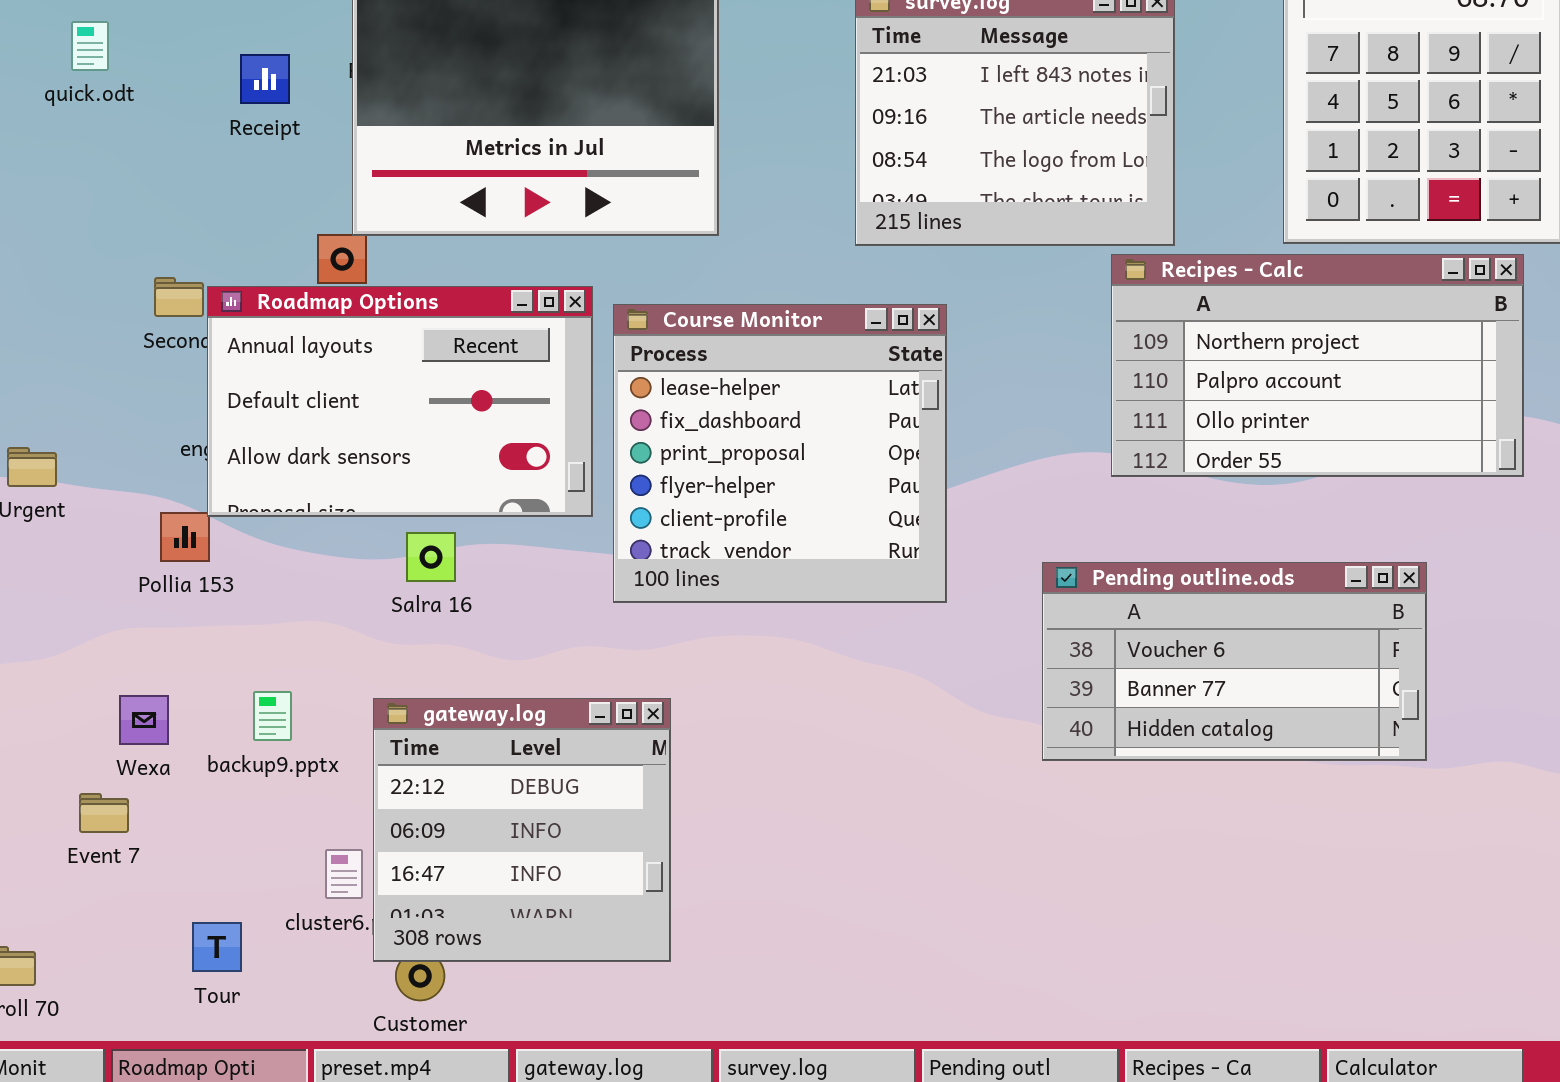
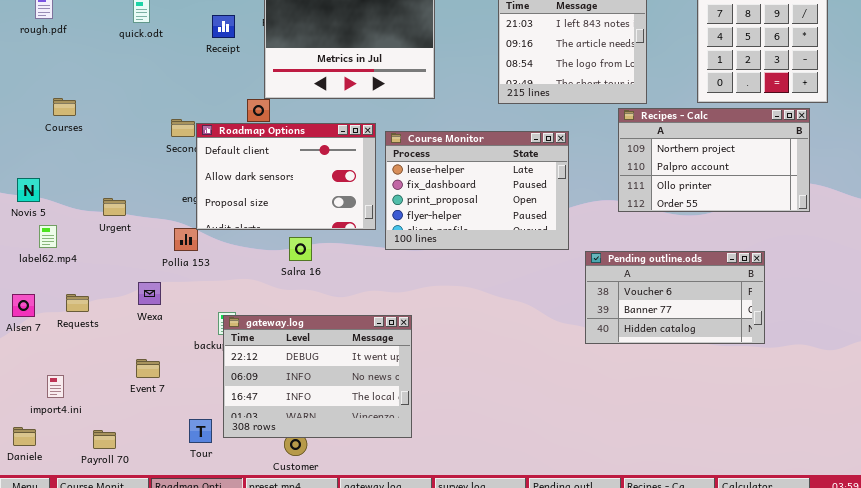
Roadmap Options: [207,286,593,517] -> [196,123,376,230], scrolled down 1 row
Course Monitor: [613,304,947,603] -> [385,131,569,250], resized
Wexa: [119,695,169,745] -> [138,282,161,305], moved
gateway.log: [373,698,671,962] -> [223,315,412,438], resized

